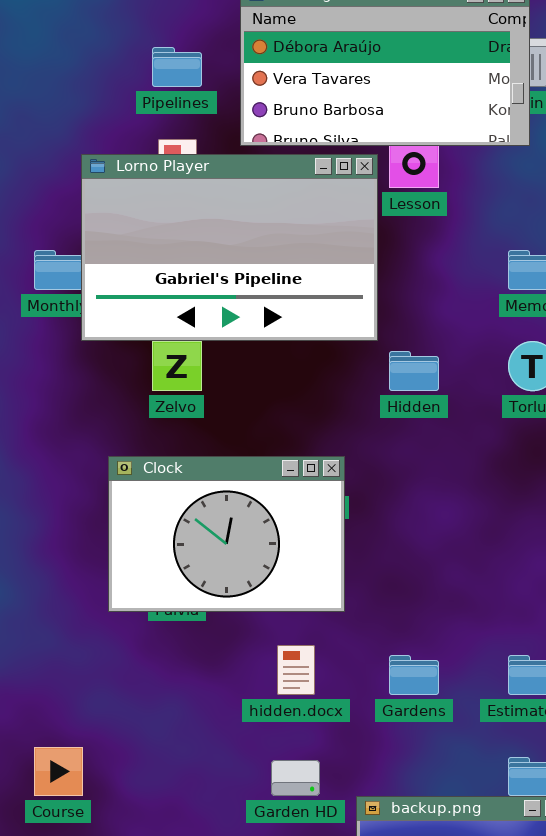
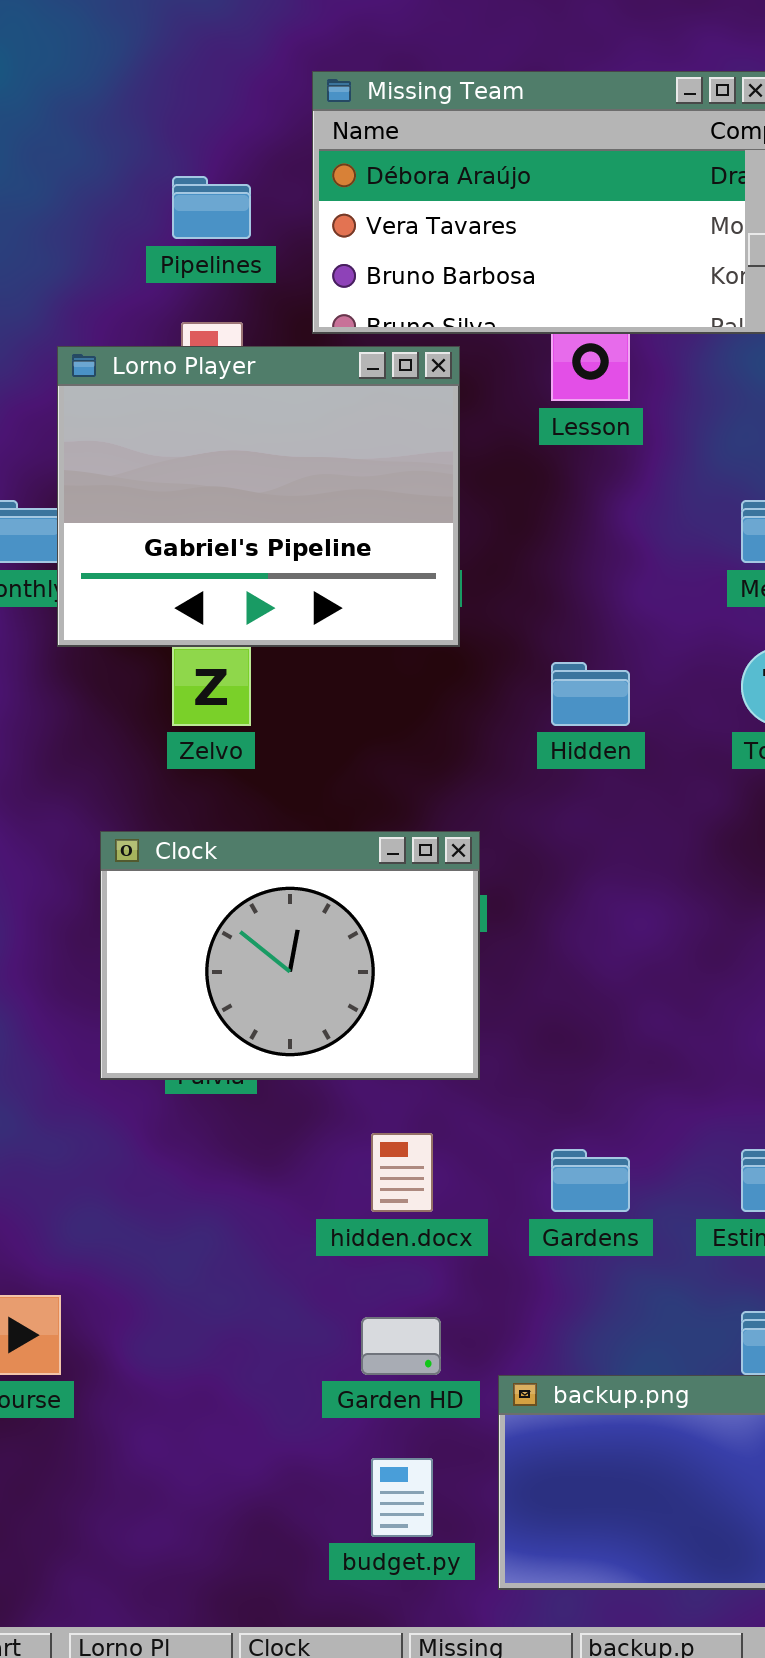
Lorno Player: [81,154,378,341] -> [57,346,460,647], resized

